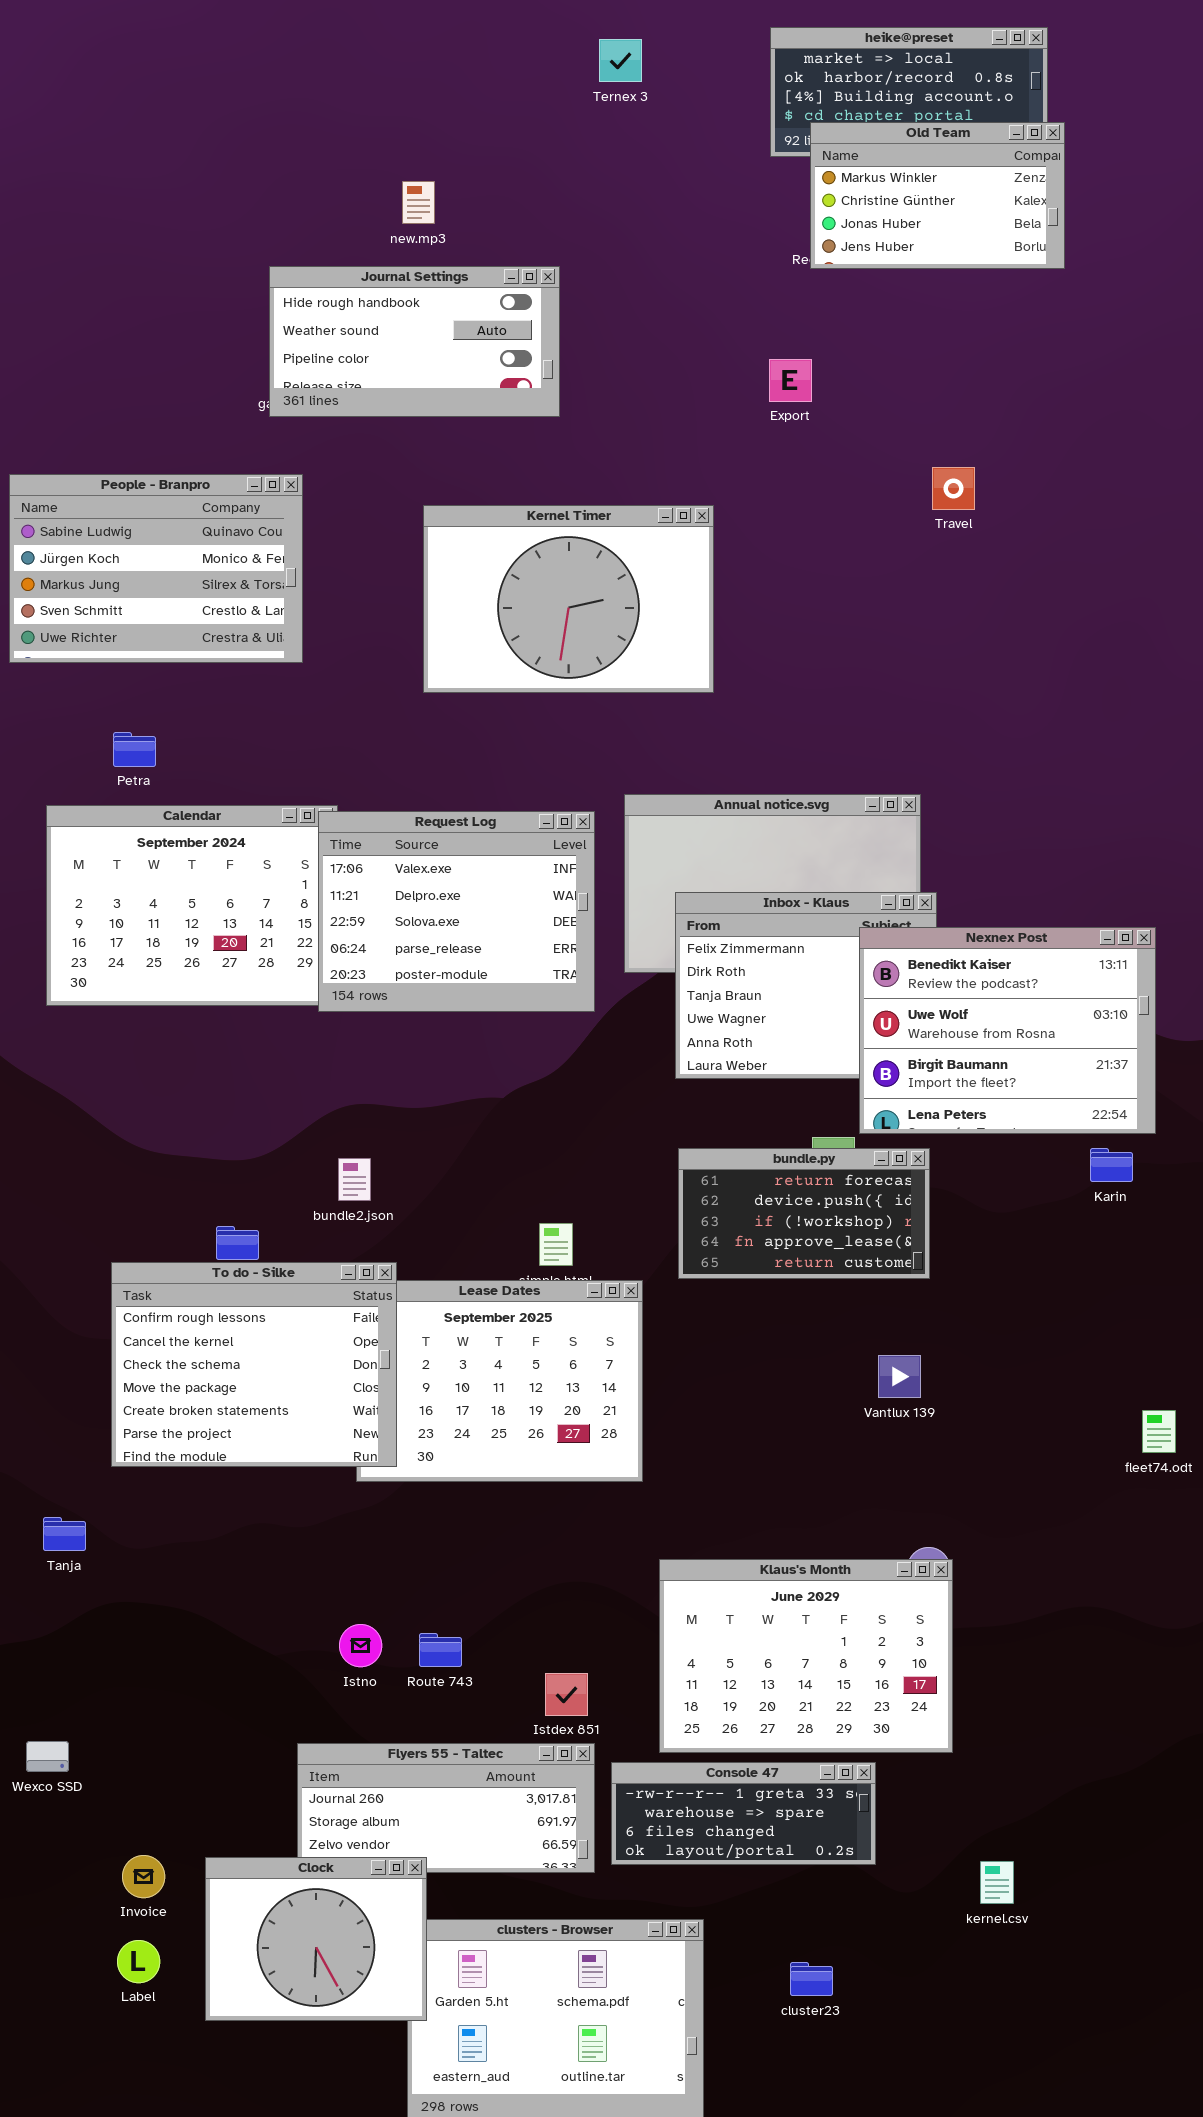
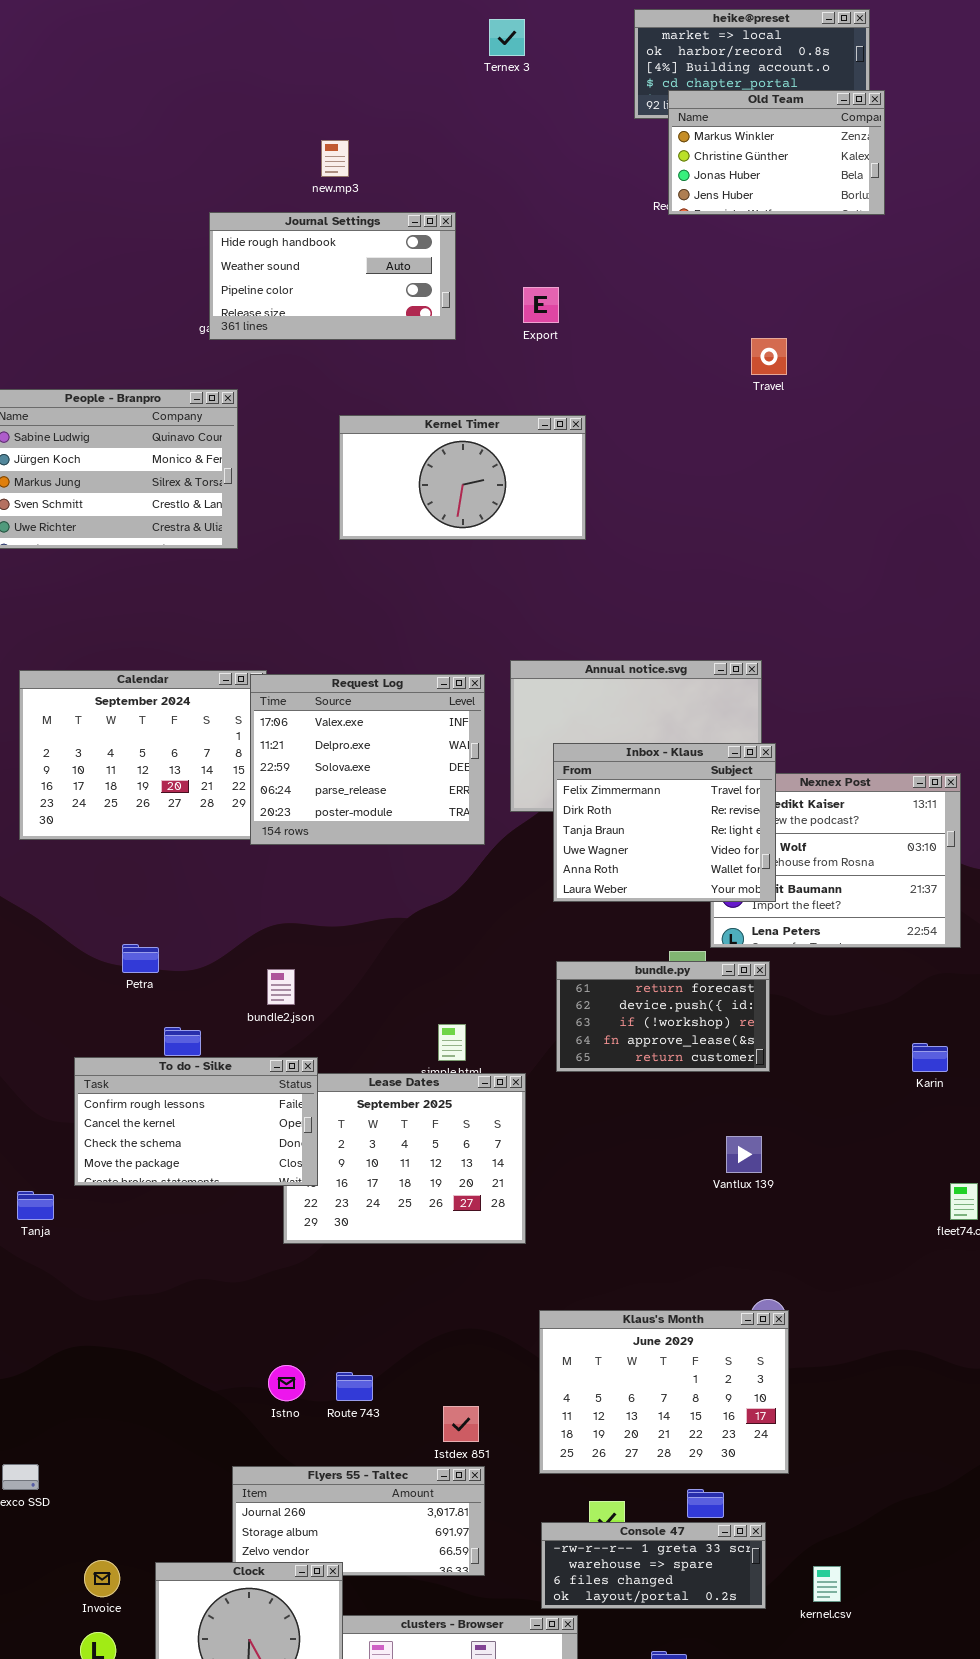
Export: [769,359,812,402] -> [523,287,559,323], moved
Travel: [932,467,975,510] -> [751,338,787,375], moved
Kernel Timer: [423,505,714,693] -> [339,415,586,540], resized
Petra: [113,732,156,767] -> [122,944,159,973], moved
Inbox - Klaus: [675,892,937,1079] -> [553,743,776,902], raised
Karin: [1090,1148,1133,1182] -> [912,1043,948,1072], moved
To do - Silke: [111,1262,397,1467] -> [74,1057,318,1186], resized
Tanja: [43,1517,86,1551] -> [17,1191,54,1220], moved
Console 47: [611,1762,876,1865] -> [541,1522,766,1609], moved

